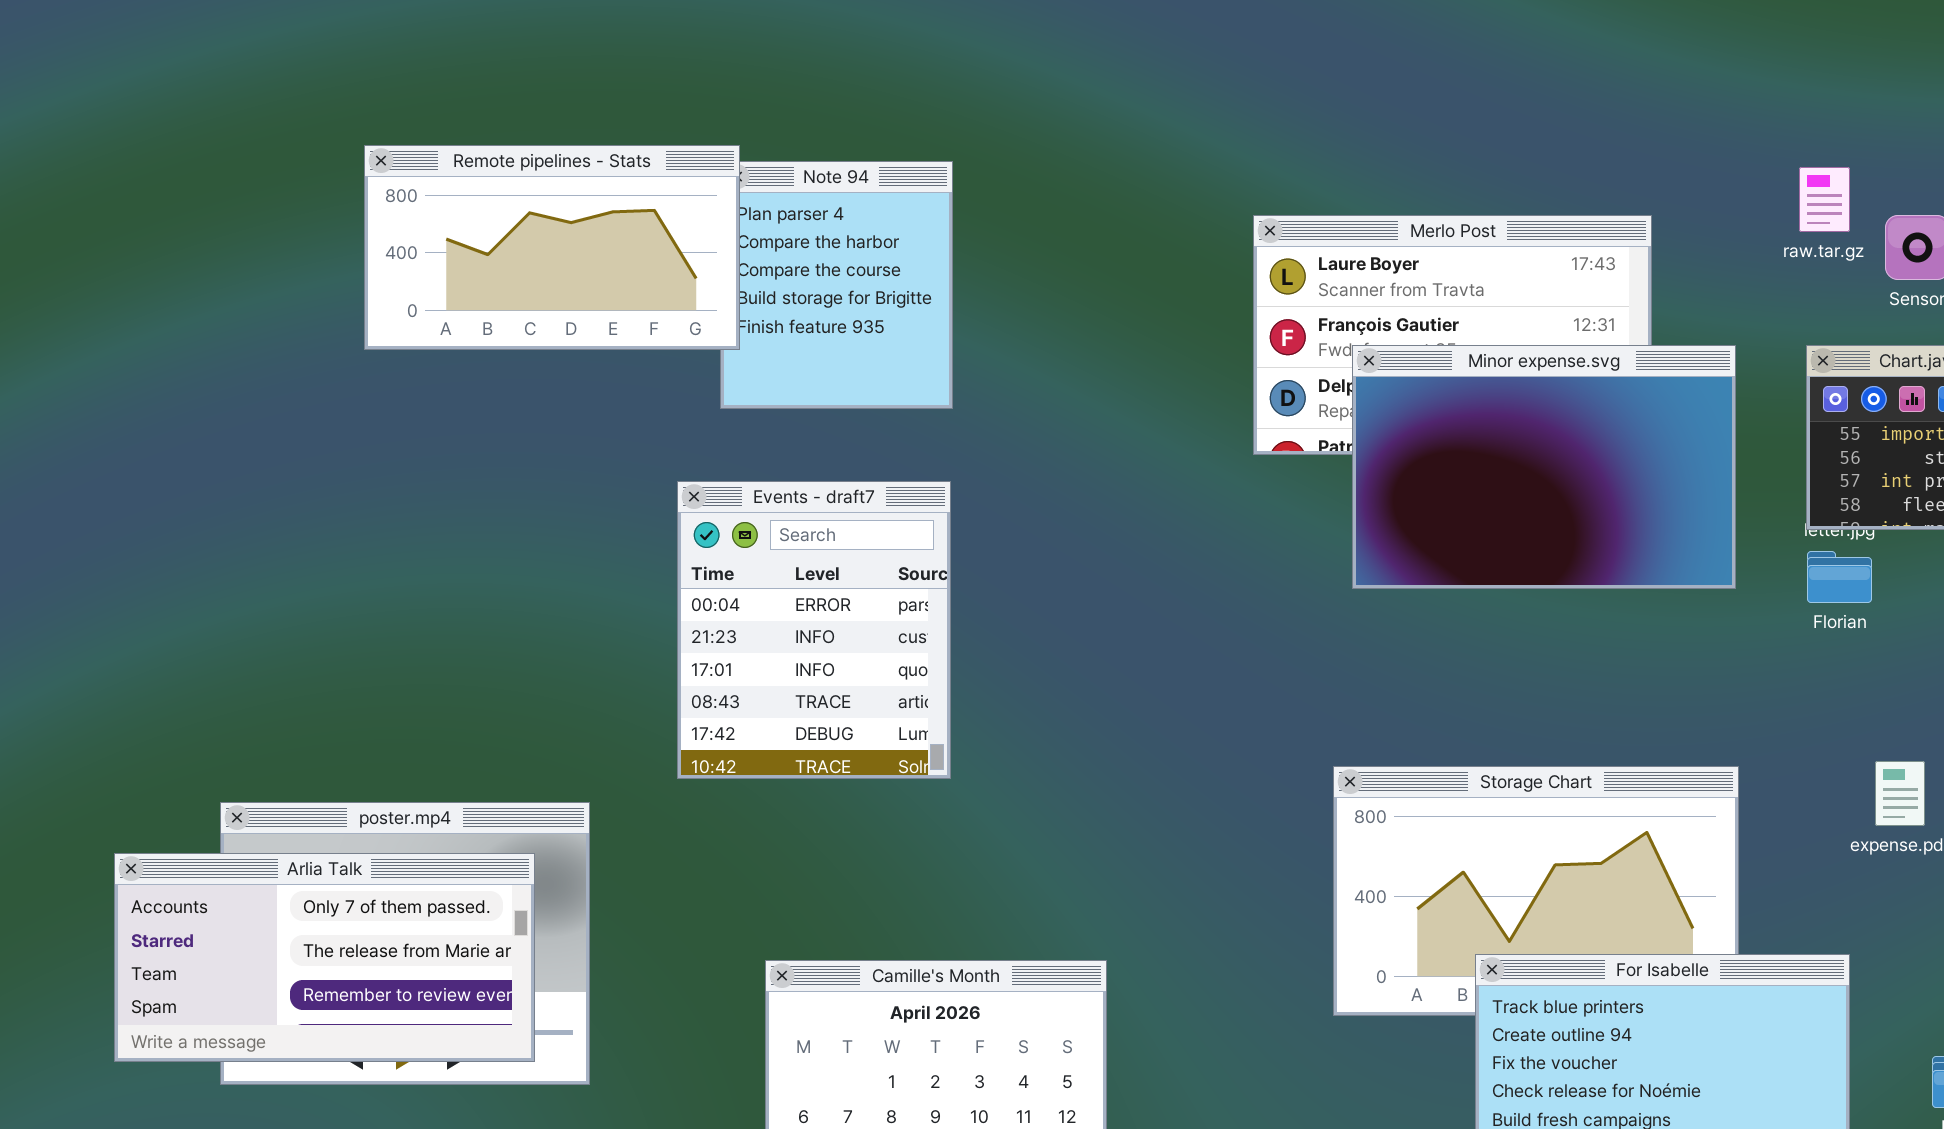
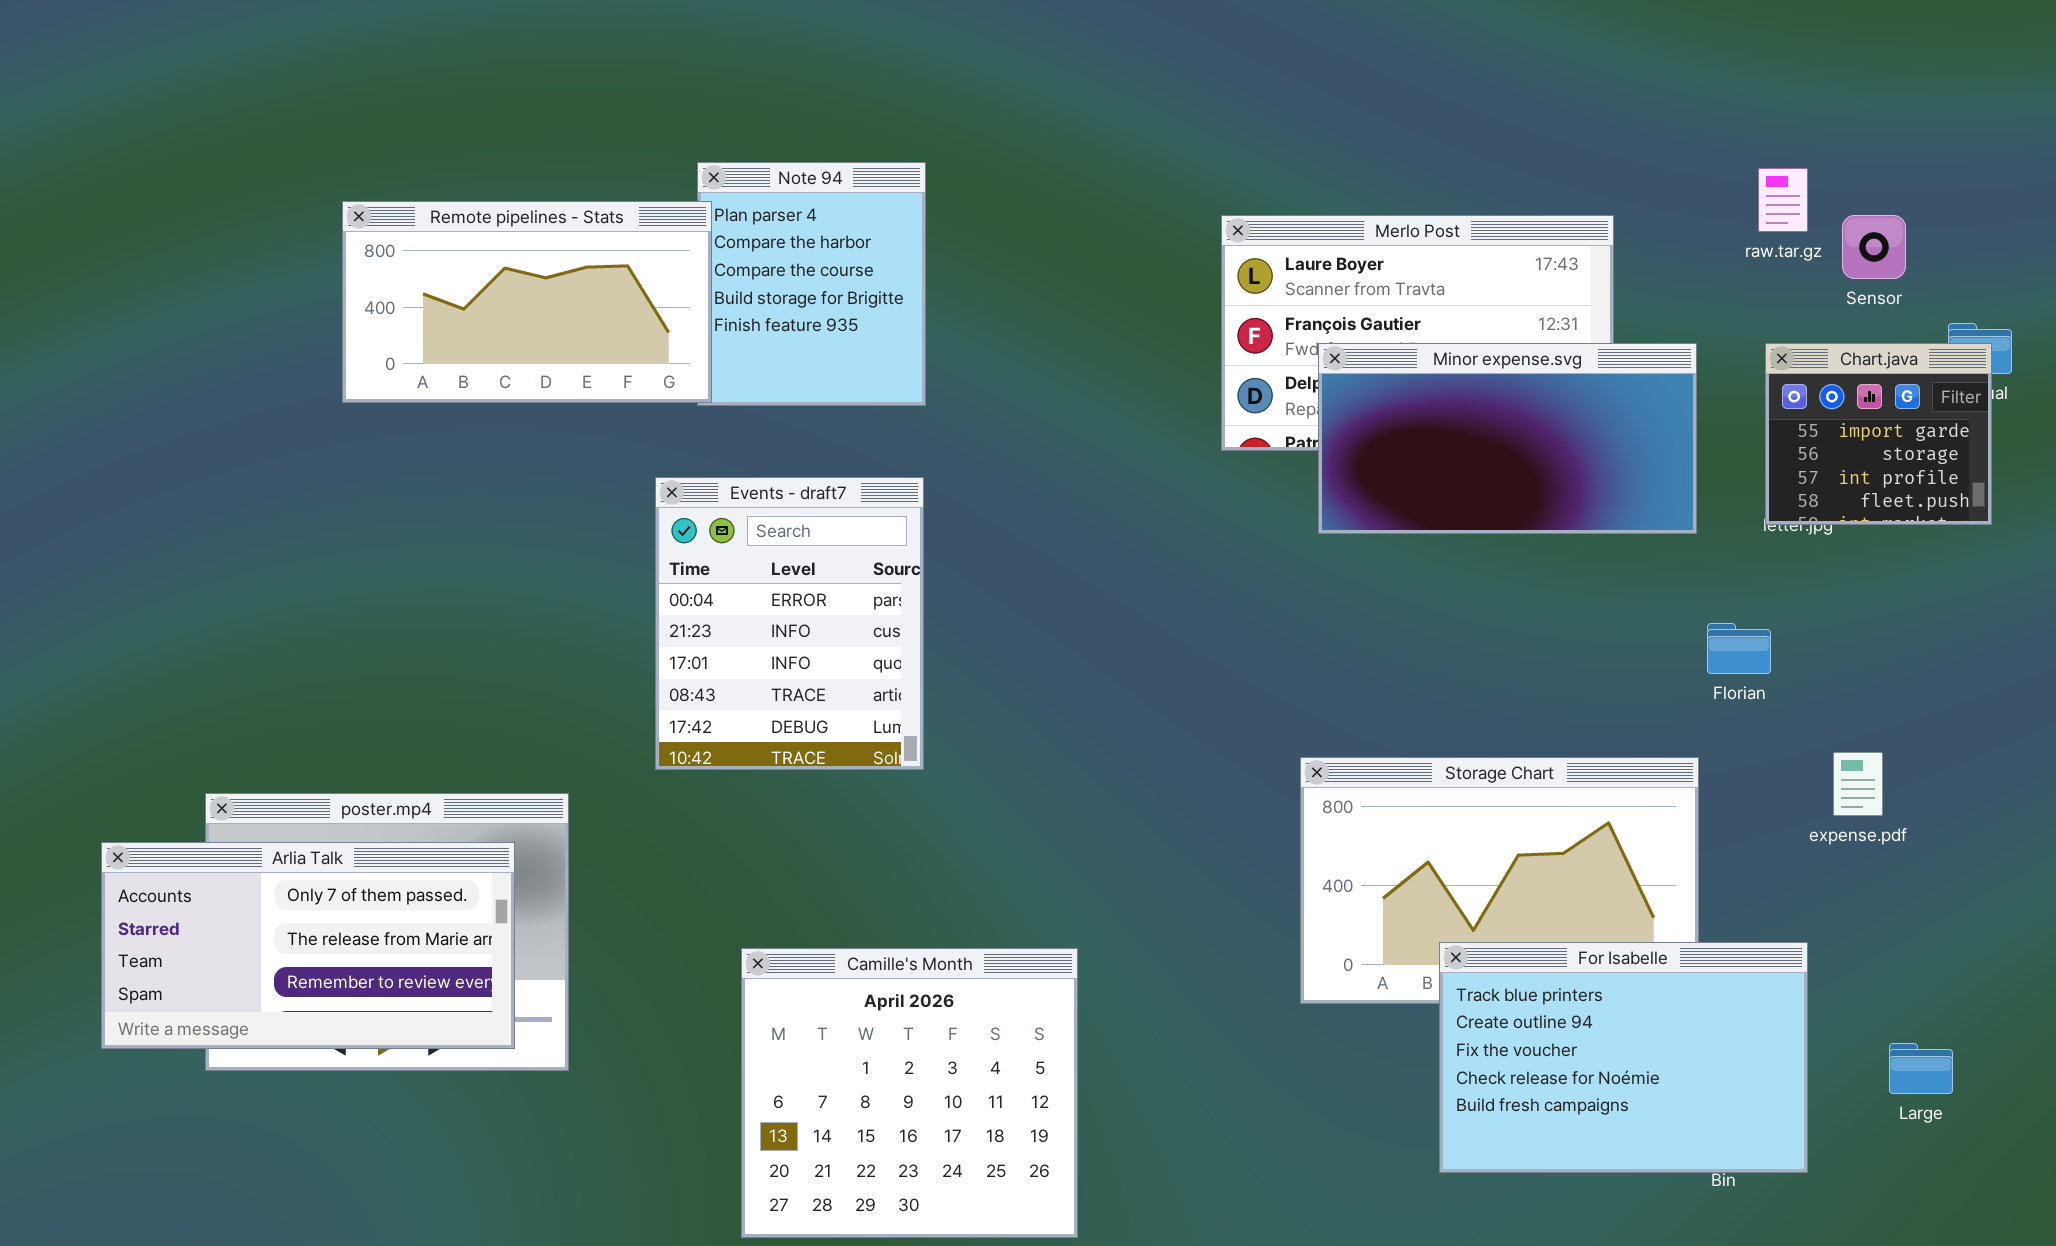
Remote pipelines - Stats: [364,145,740,350] -> [342,201,712,403], moved
Minor expense.svg: [1352,345,1736,589] -> [1318,343,1697,534], resized
Florian: [1807,551,1872,603] -> [1707,623,1771,674], moved

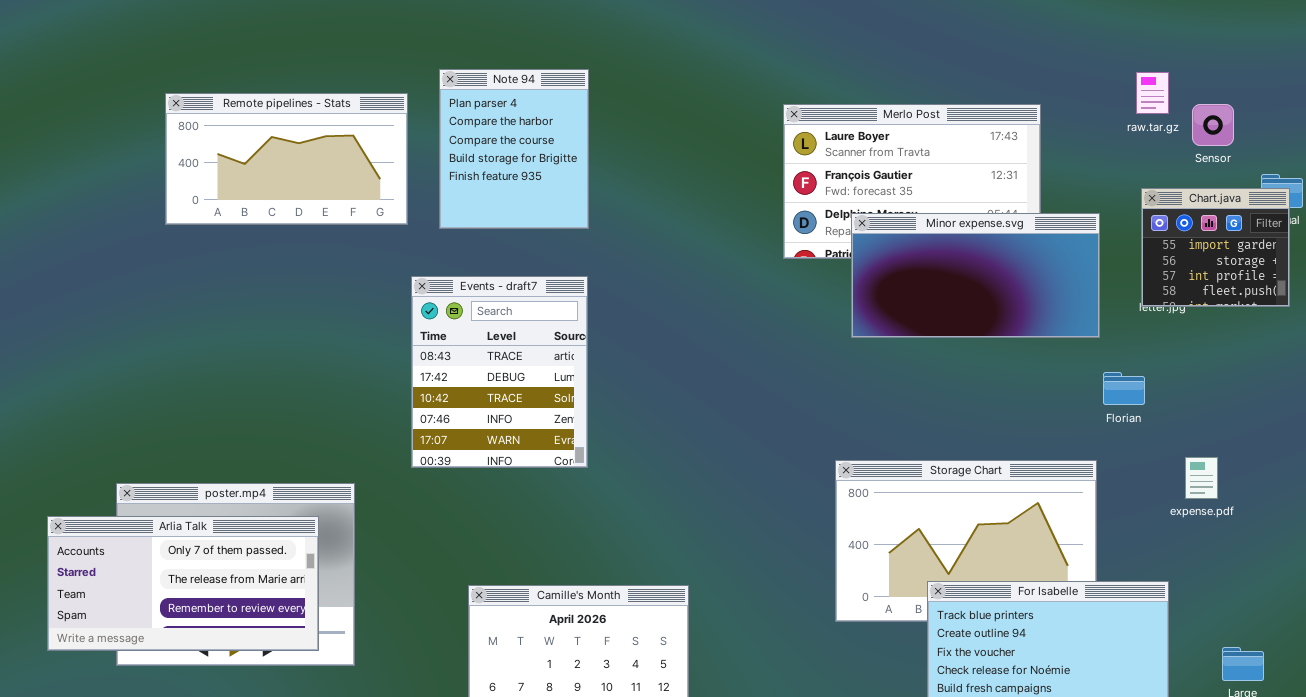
Remote pipelines - Stats: [342,201,712,403] -> [165,93,408,225], moved
Minor expense.svg: [1318,343,1697,534] -> [851,213,1100,338], moved
Events - draft7: [655,477,924,770] -> [411,276,588,468], scrolled down 3 rows

